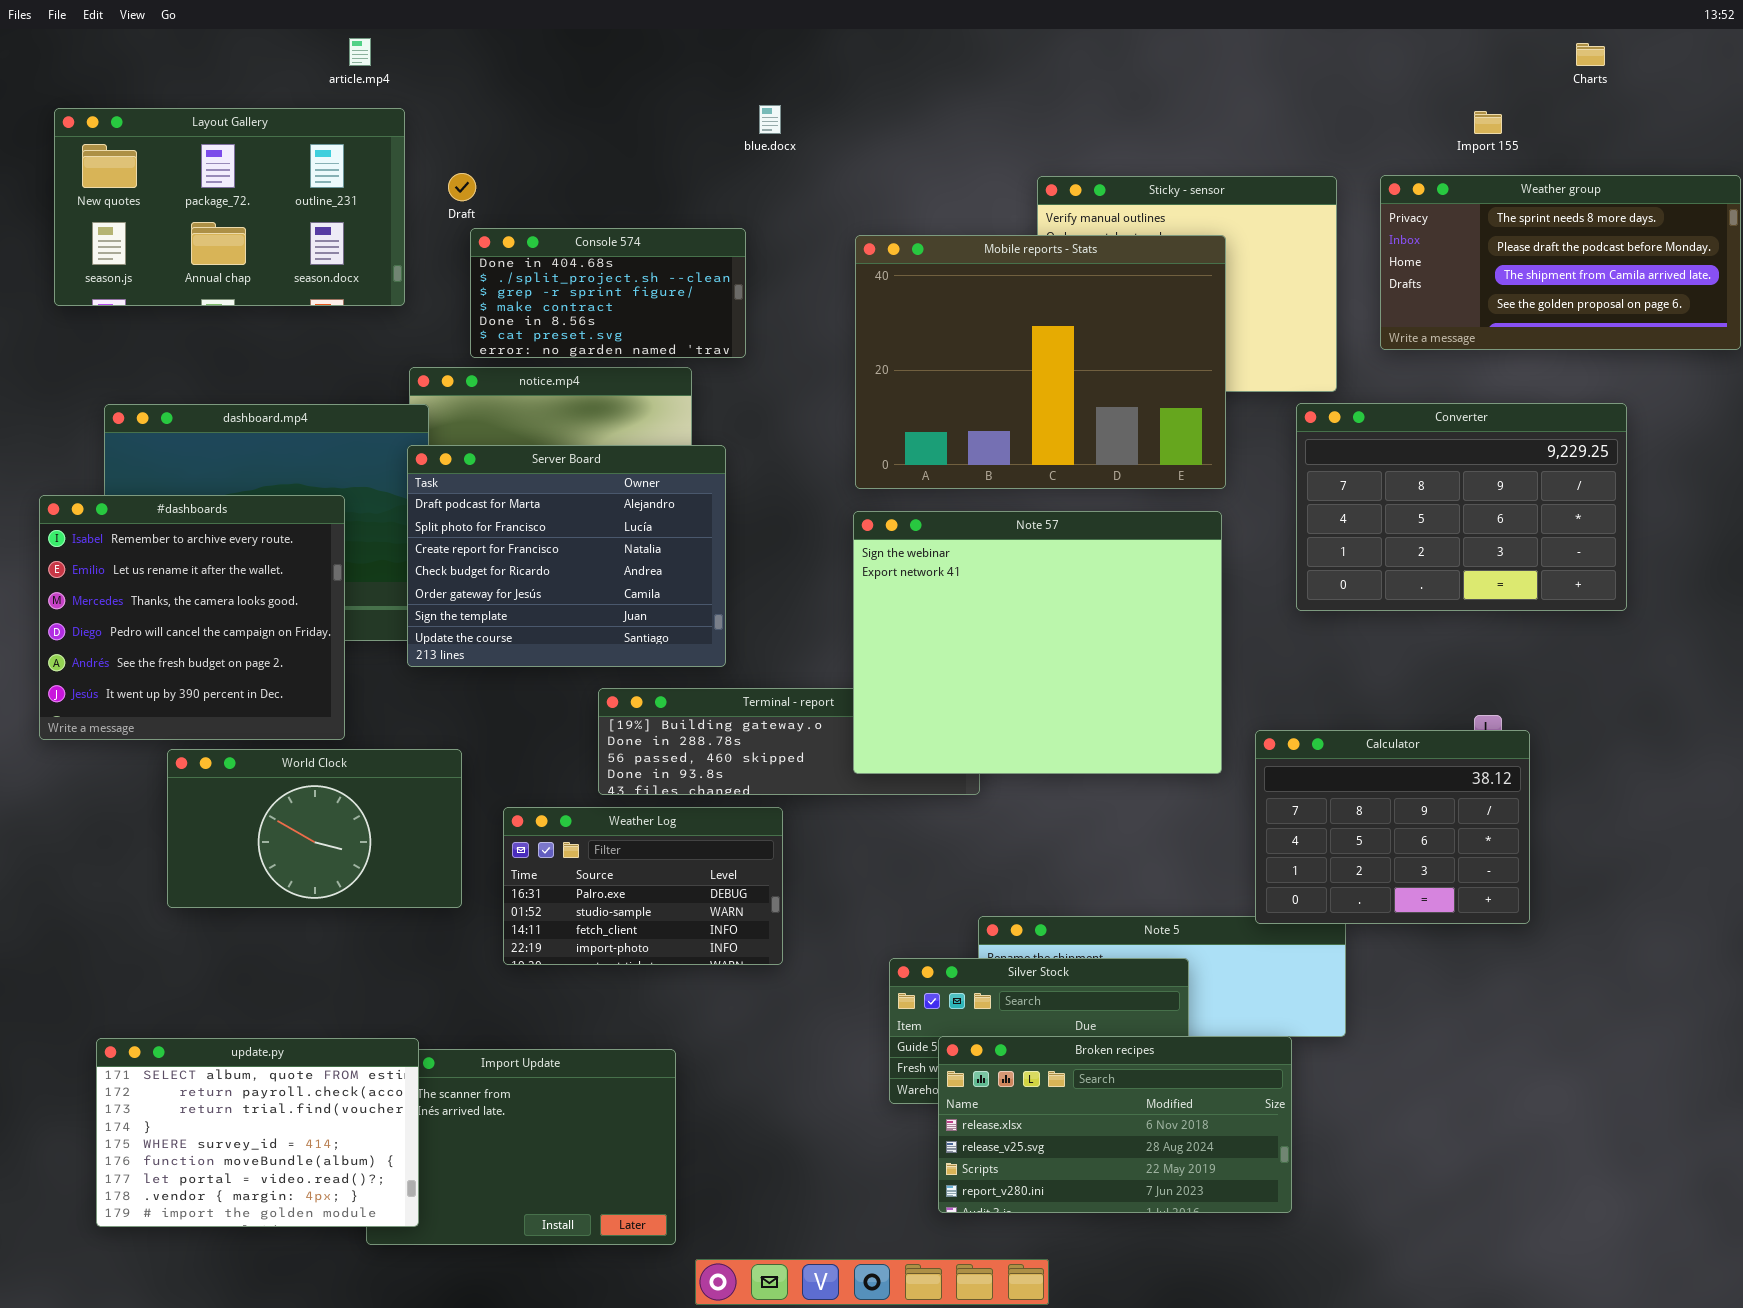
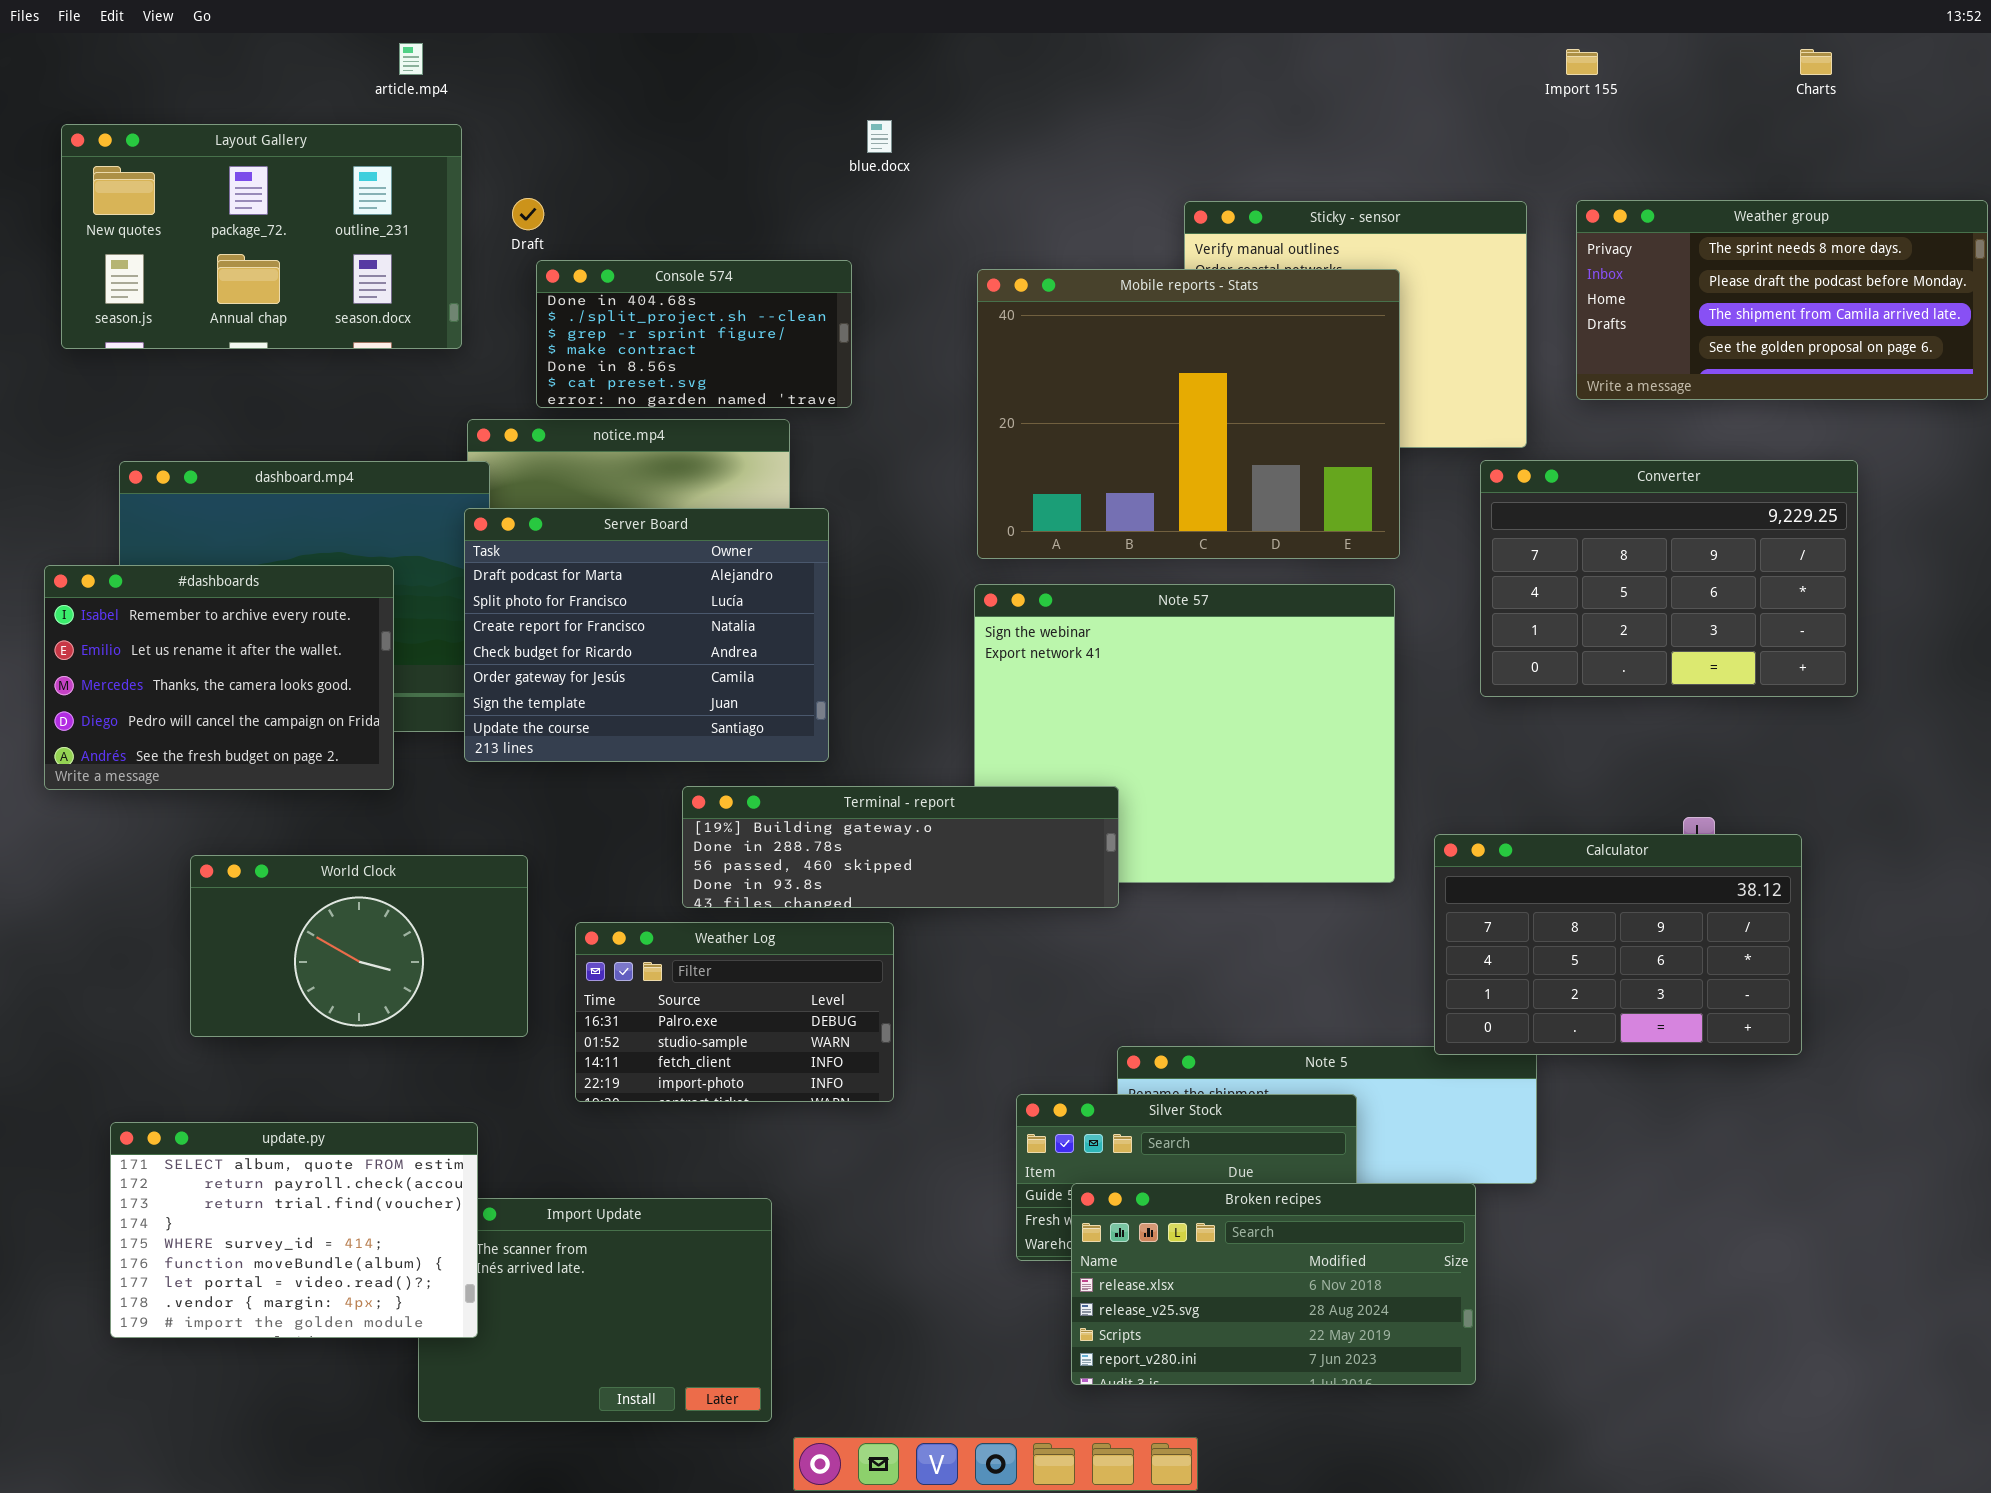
Import 155: [1474,111,1502,134] -> [1566,49,1598,75], moved
#dashboards: [39,495,345,740] -> [44,565,394,790], resized
Terminal - report: [598,688,980,795] -> [682,786,1119,908], raised
Calculator: [1255,730,1530,924] -> [1434,834,1802,1055], resized
update.py: [96,1038,419,1227] -> [110,1122,478,1338], moved

